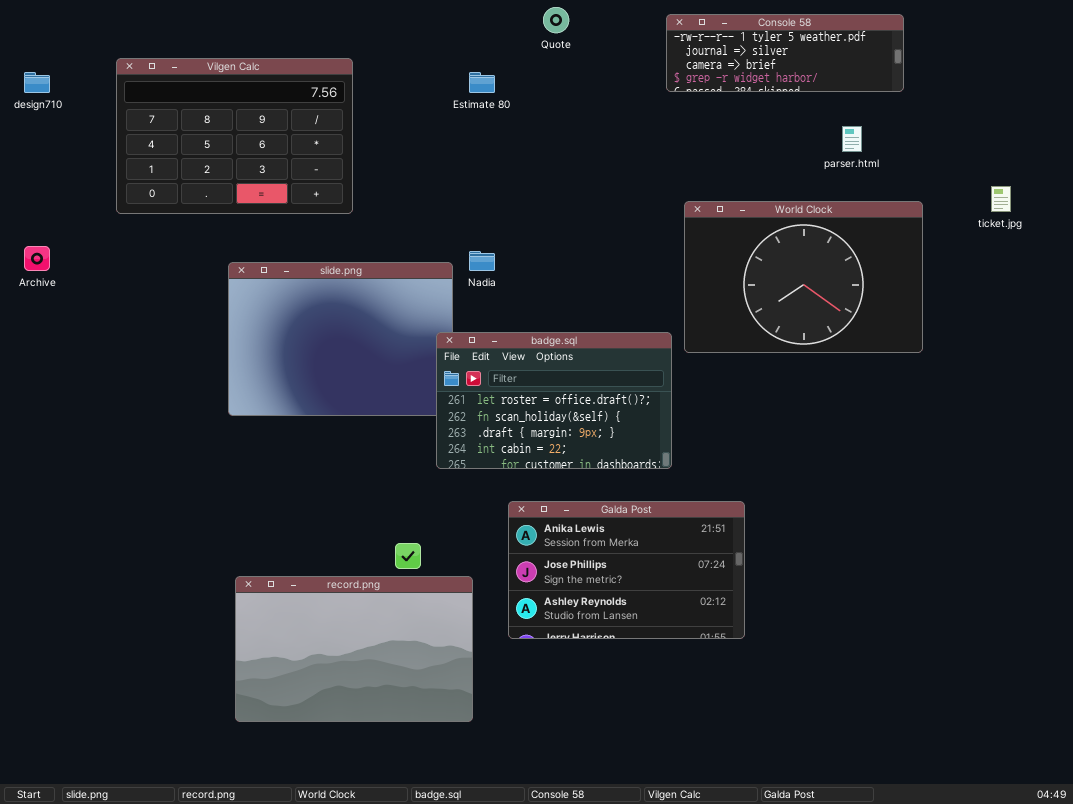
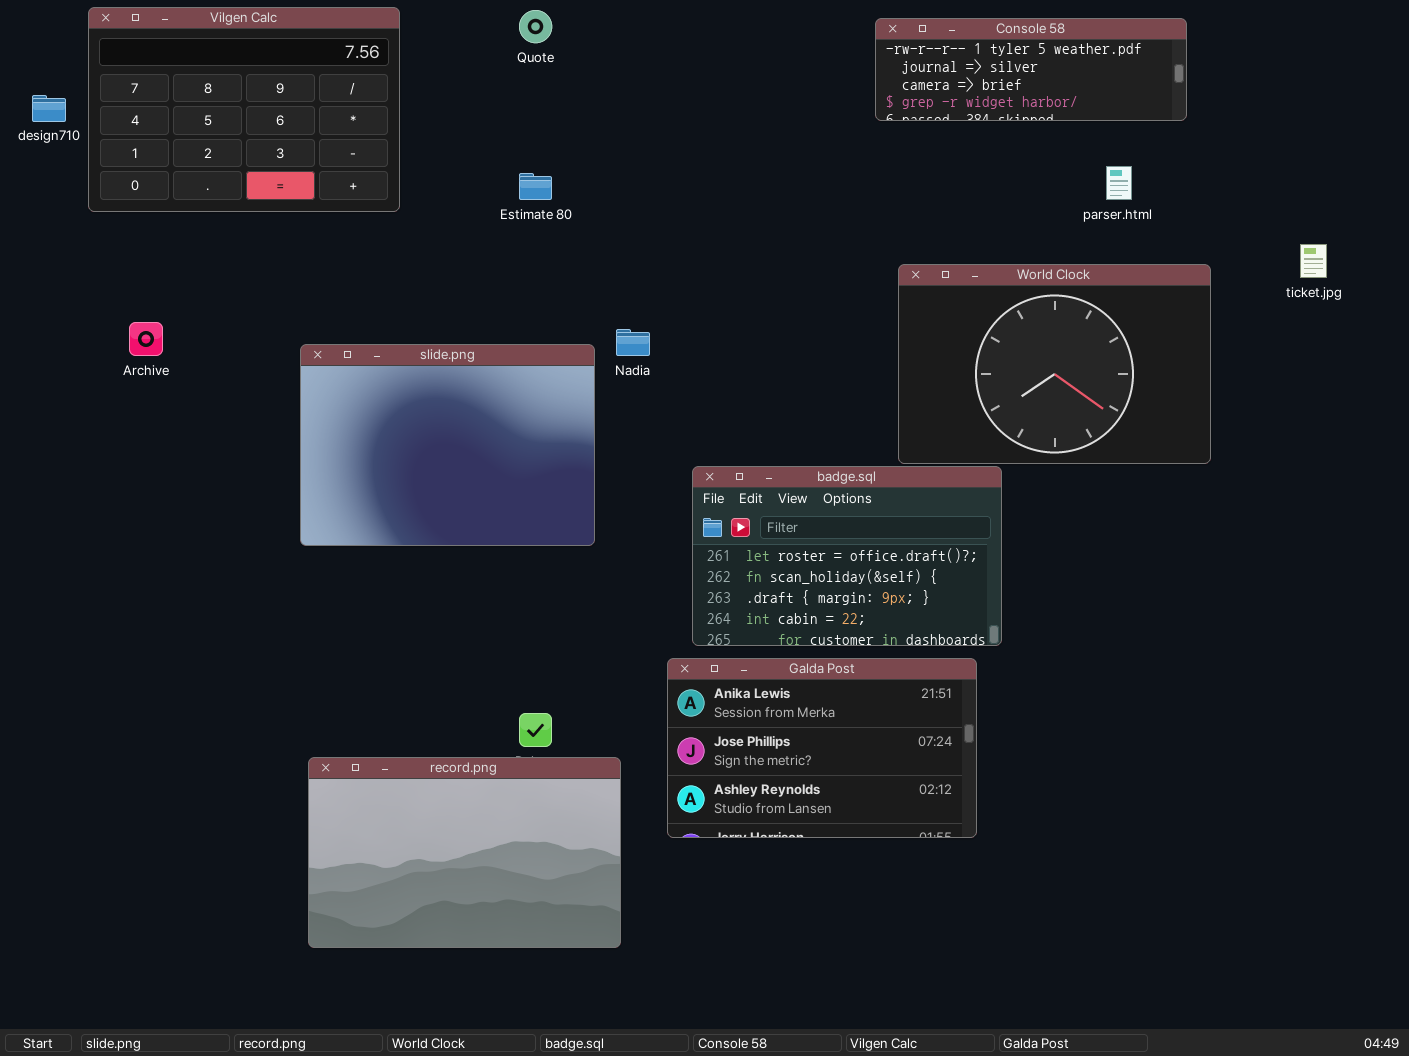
Quote: [543,7,569,33] -> [519,10,552,43], moved
Vilgen Calc: [116,58,353,214] -> [88,7,400,212], moved
Estimate 80: [469,72,495,93] -> [519,173,552,200], moved
Archive: [24,246,50,271] -> [129,322,163,356], moved
badge.sql: [436,332,672,469] -> [692,466,1002,646], moved

